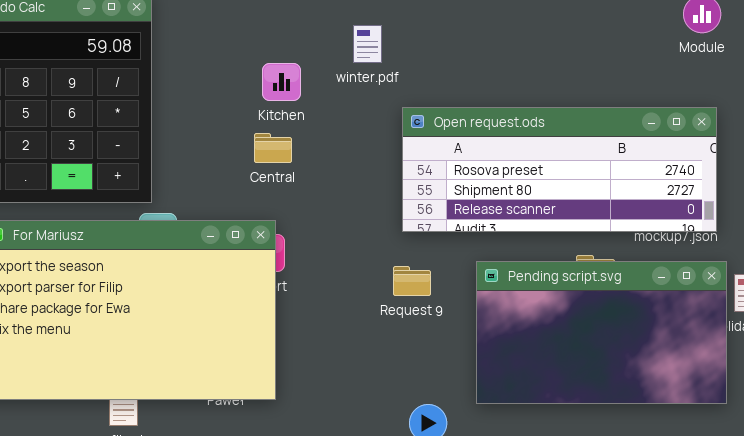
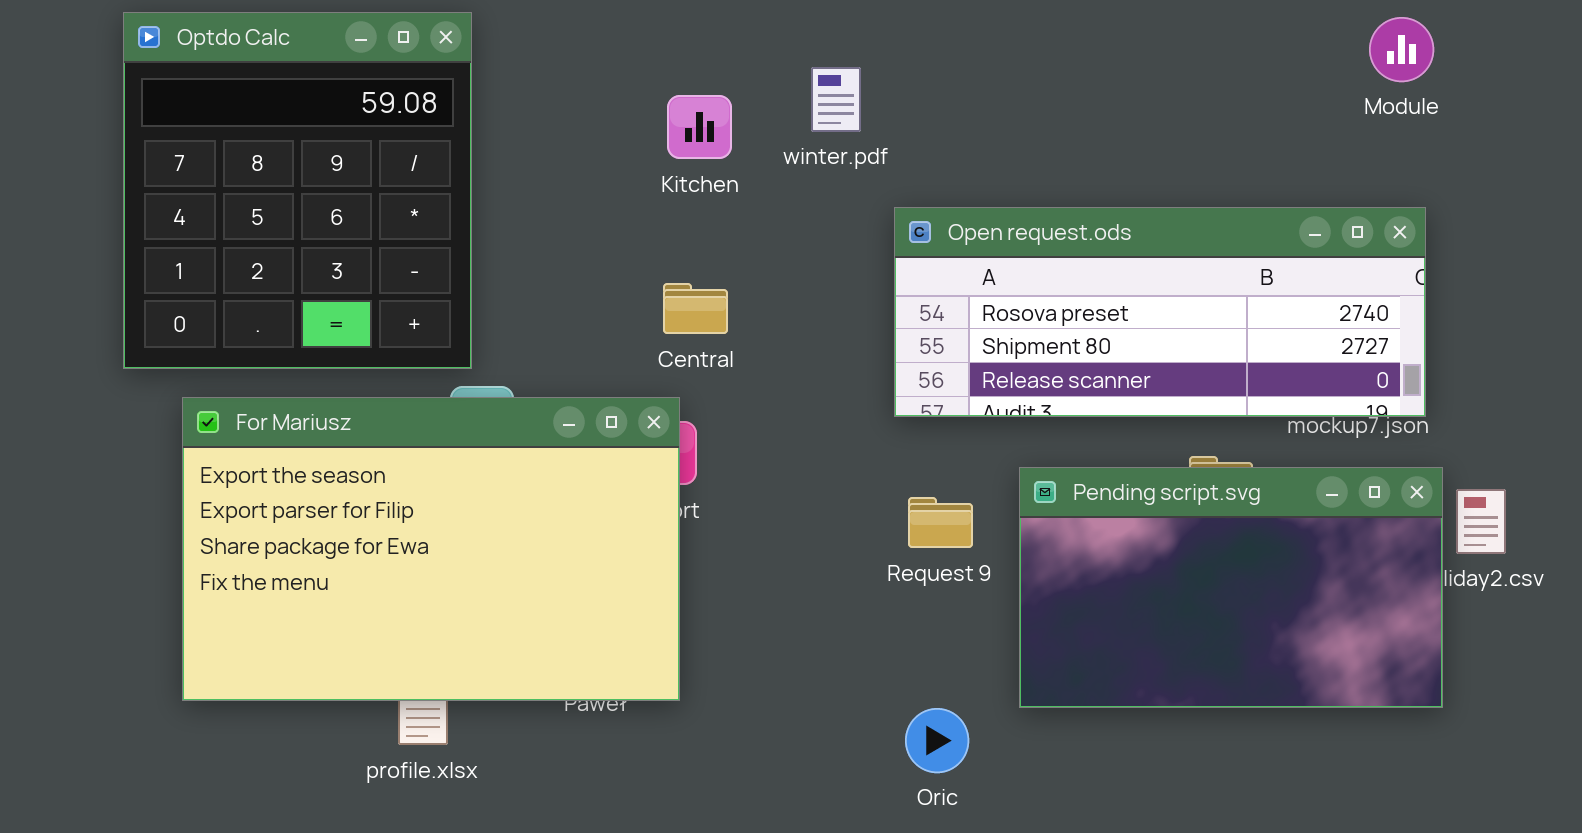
Kitchen: [262,63,301,101] -> [667,95,732,159], moved
Central: [254,133,292,163] -> [663,283,728,334], moved
Request 9: [393,266,431,296] -> [908,497,973,548], moved

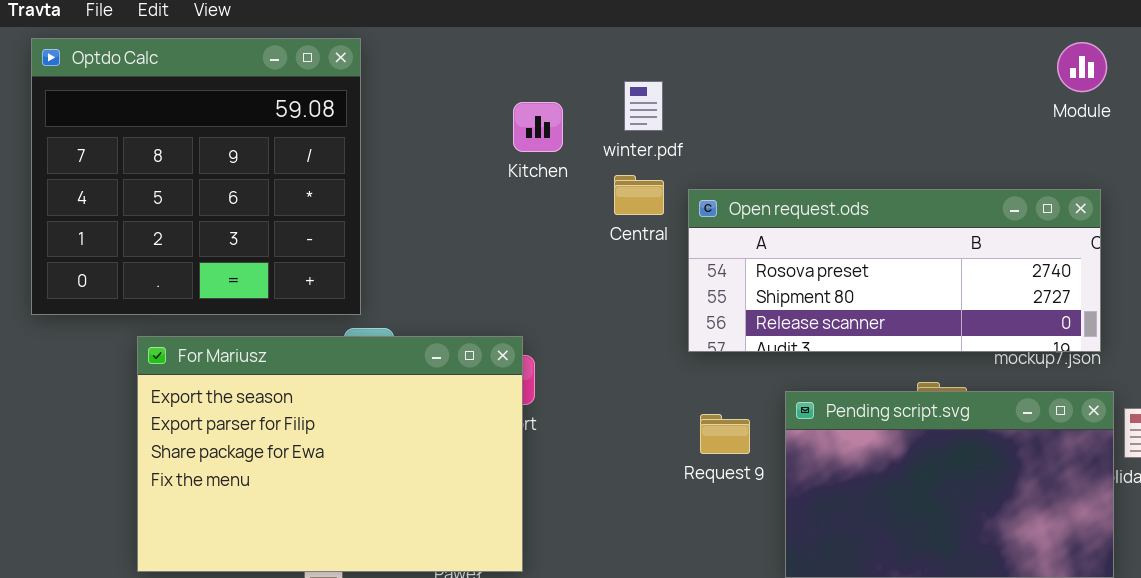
Optdo Calc: [123,12,472,369] -> [31,38,361,315], resized
Central: [663,283,728,334] -> [614,175,664,215], moved

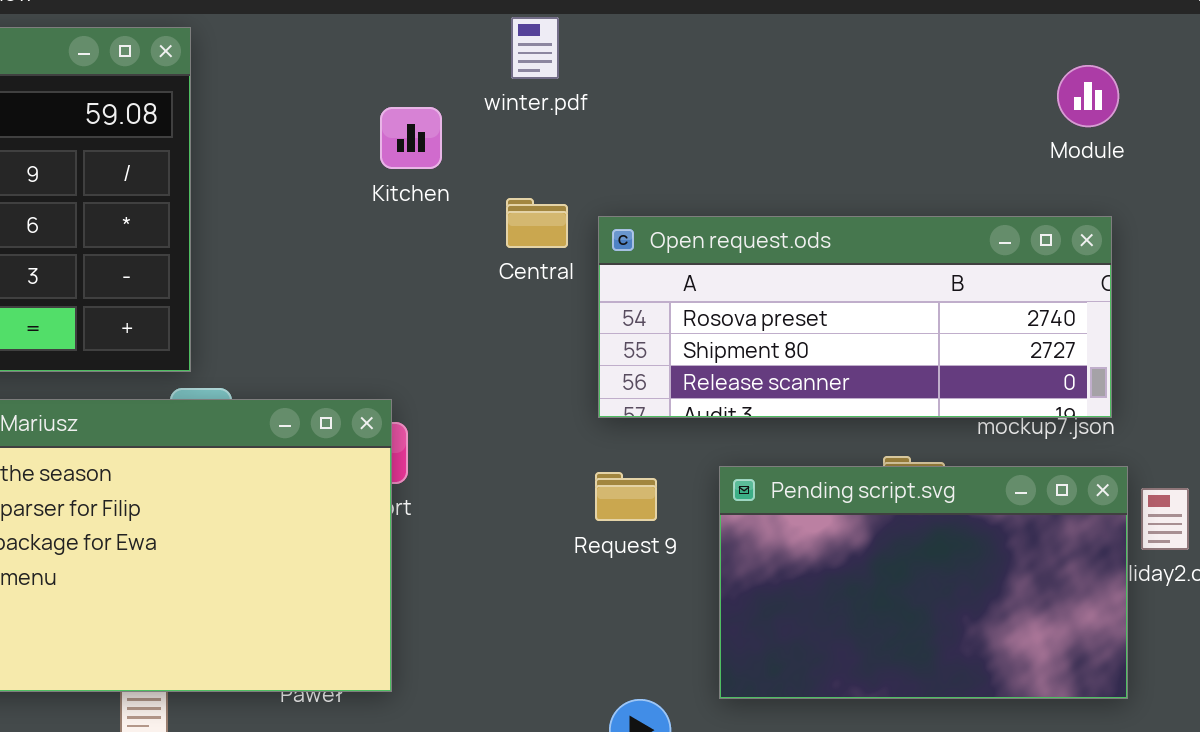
Module: [1057,42,1107,92] -> [1057,65,1119,127], moved
winter.pdf: [624,81,663,131] -> [511,17,559,79], moved
Request 9: [700,414,750,454] -> [595,472,657,521], moved

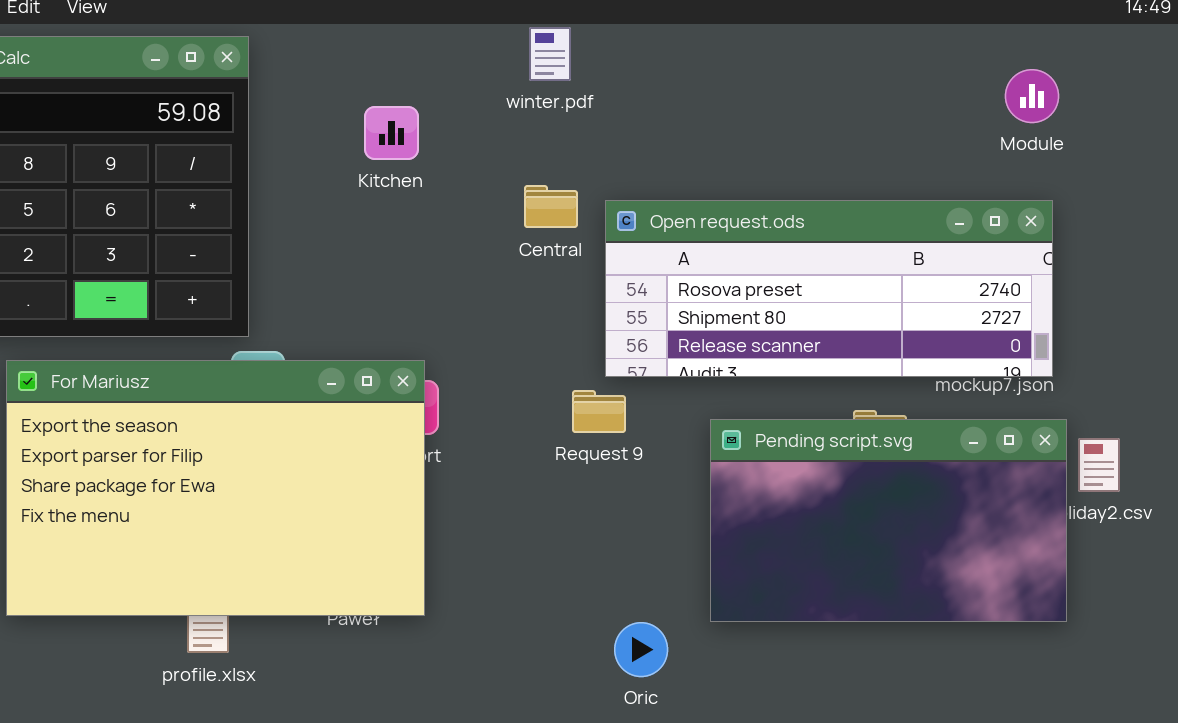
Kitchen: [380,107,442,169] -> [364,106,419,160], moved
Request 9: [595,472,657,521] -> [572,390,626,433], moved

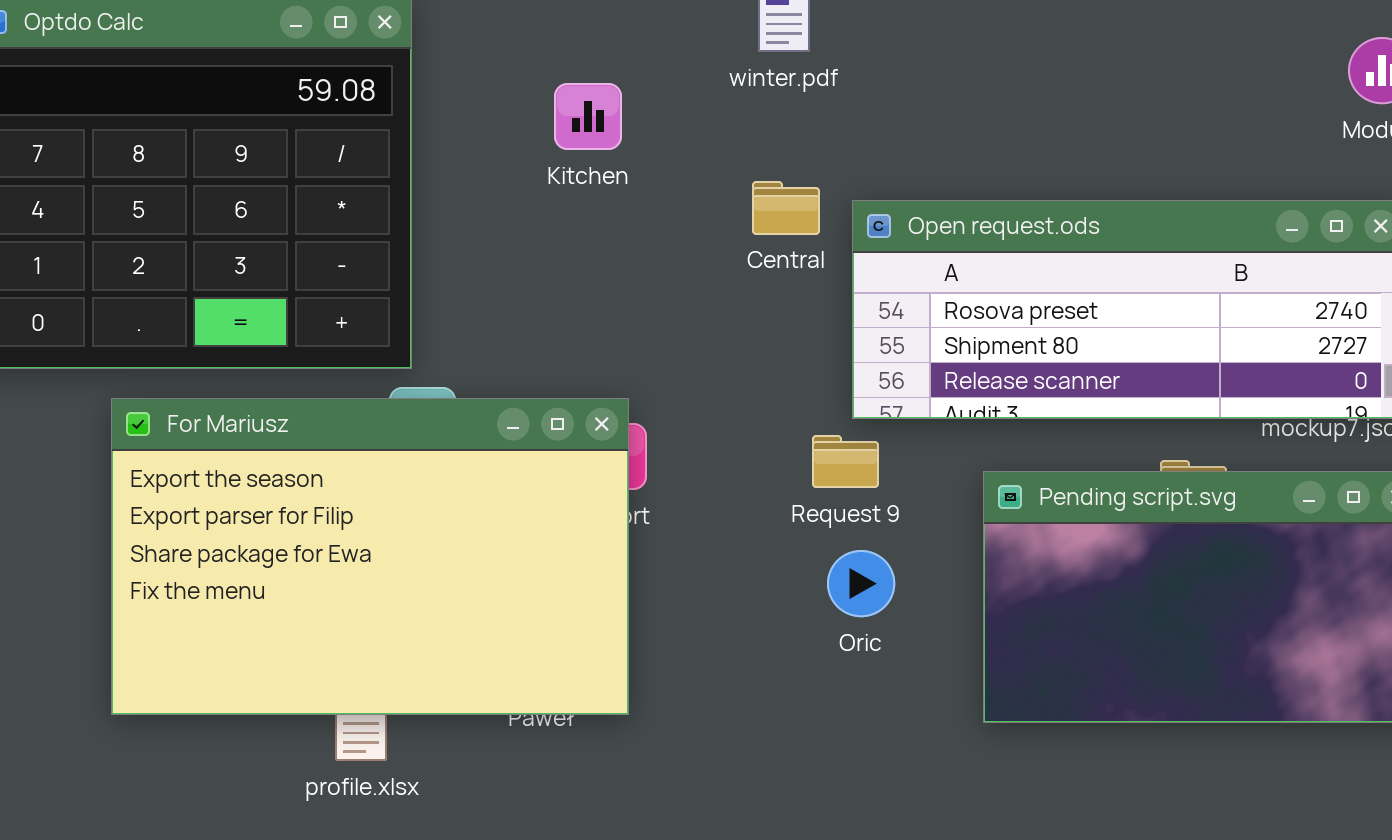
Oric: [614,622,668,677] -> [827,550,895,617], moved

